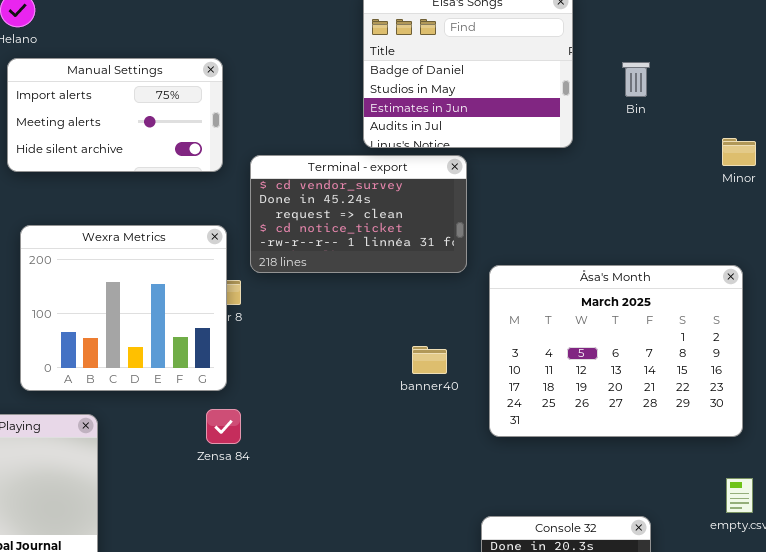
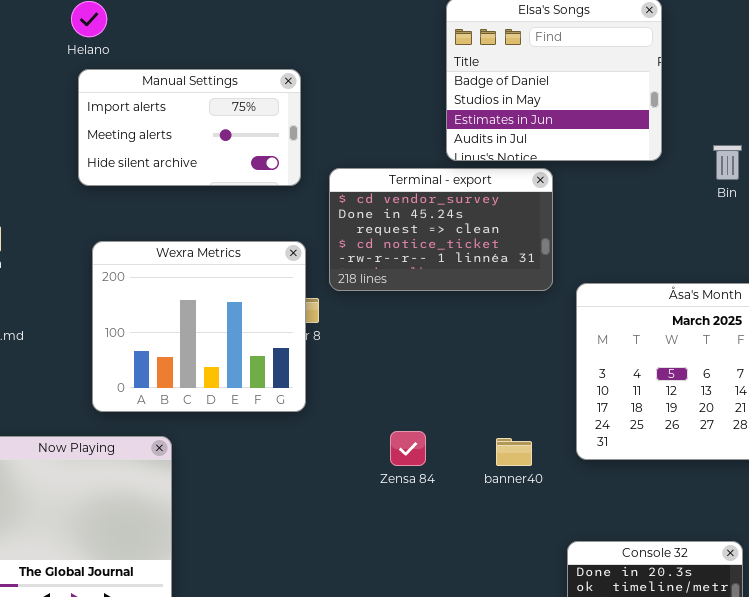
Bin: [622,62,650,97] -> [713,145,742,180], moved
banner40: [412,346,447,374] -> [496,438,532,466], moved
Zensa 84: [206,409,241,444] -> [390,431,426,466], moved

